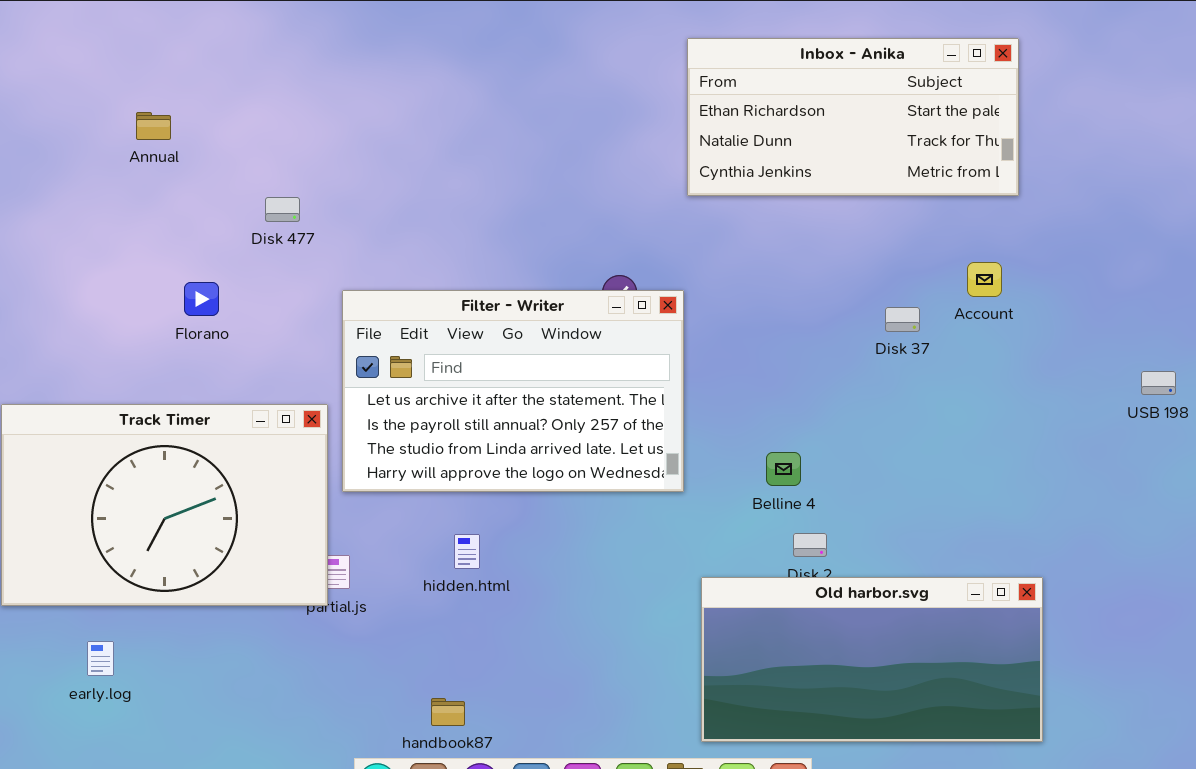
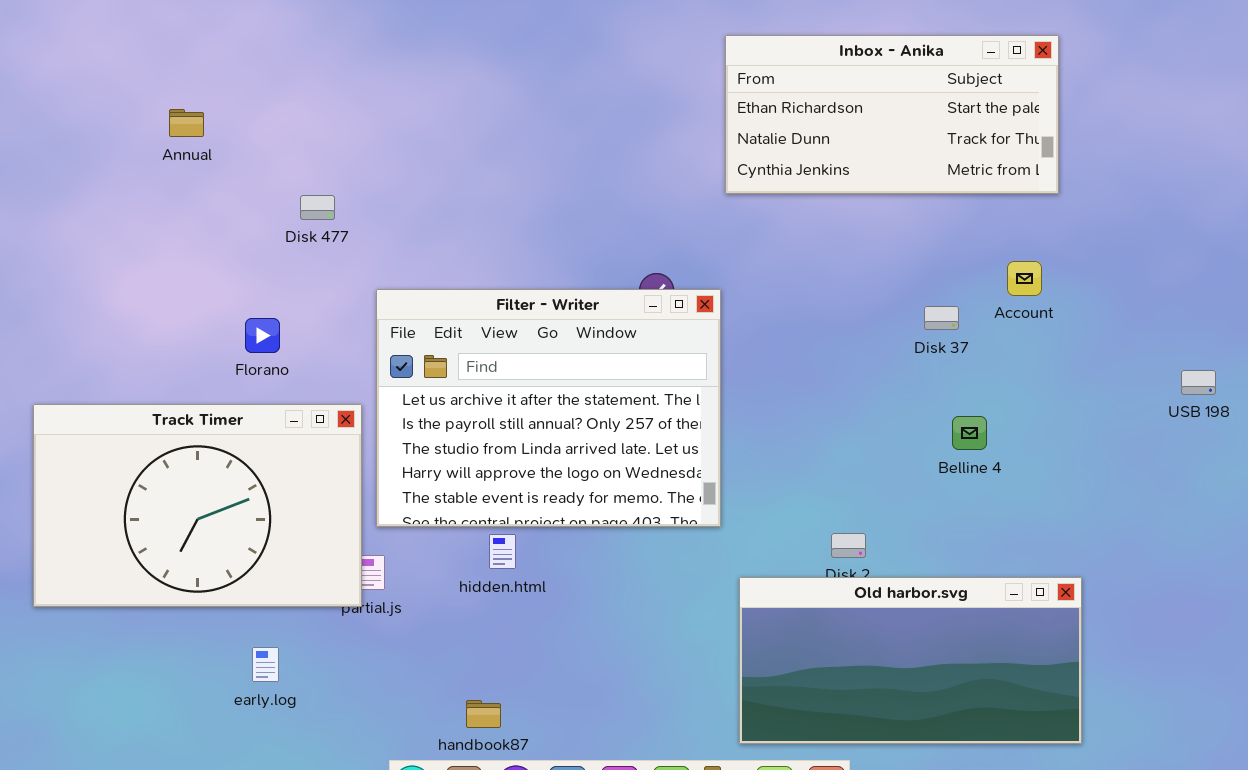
Florano: [184,282,219,316] -> [245,318,280,353], moved
Filter - Writer: [342,290,684,492] -> [376,289,721,527], resized
Belline 4: [766,452,801,486] -> [952,416,987,450], moved
early.log: [87,641,114,676] -> [252,647,279,682], moved

